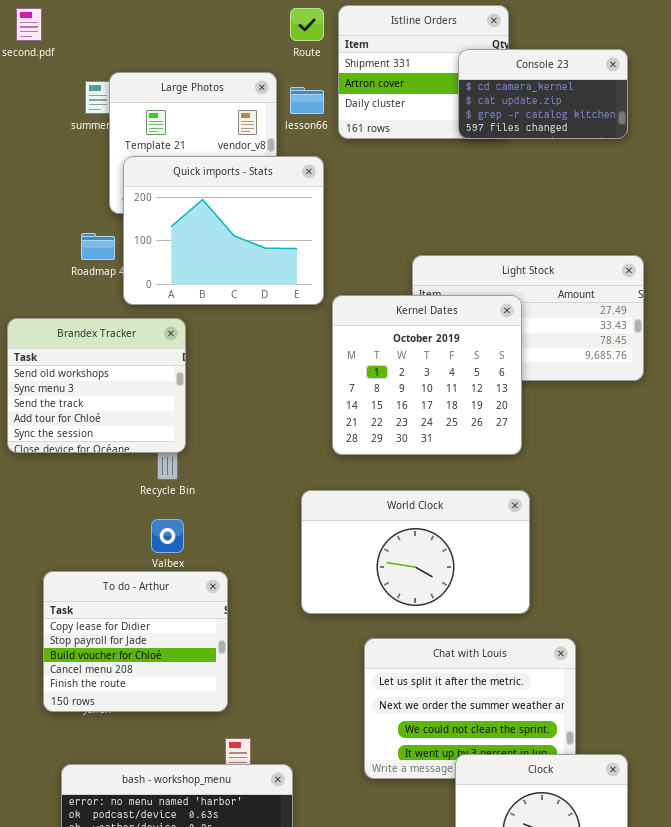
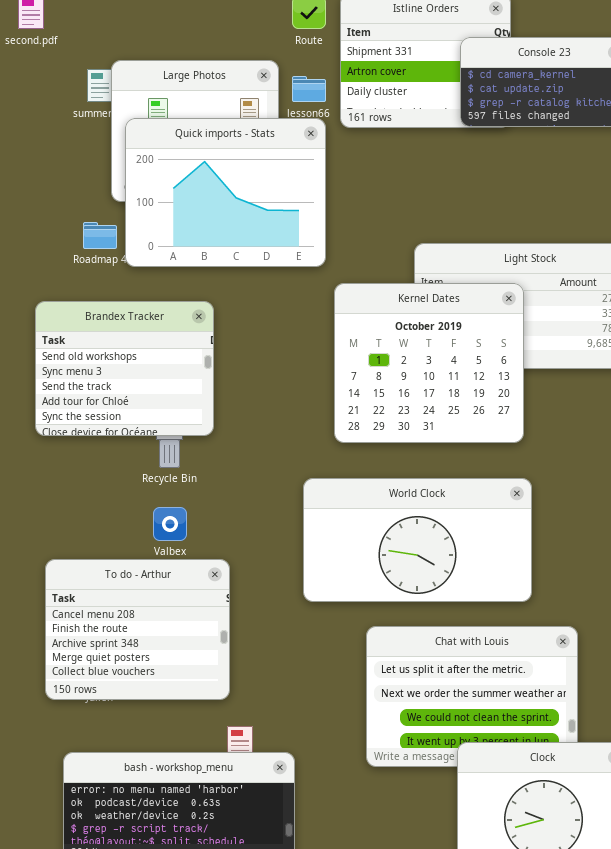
Quick imports - Stats: [123,156,324,305] -> [125,118,326,267], moved
Brandex Tracker: [7,318,186,453] -> [35,301,214,436], moved
To do - Arthur: [43,571,228,712] -> [45,559,230,700], scrolled down 3 rows

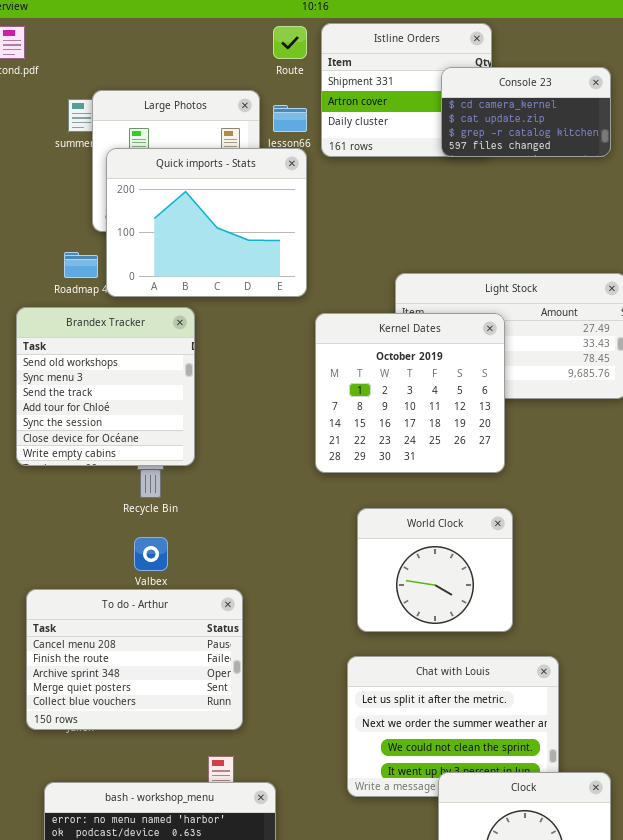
Brandex Tracker: [35,301,214,436] -> [16,307,195,466], resized
World Clock: [303,478,532,602] -> [357,508,513,632], resized
To do - Arthur: [45,559,230,700] -> [26,589,243,730], resized

